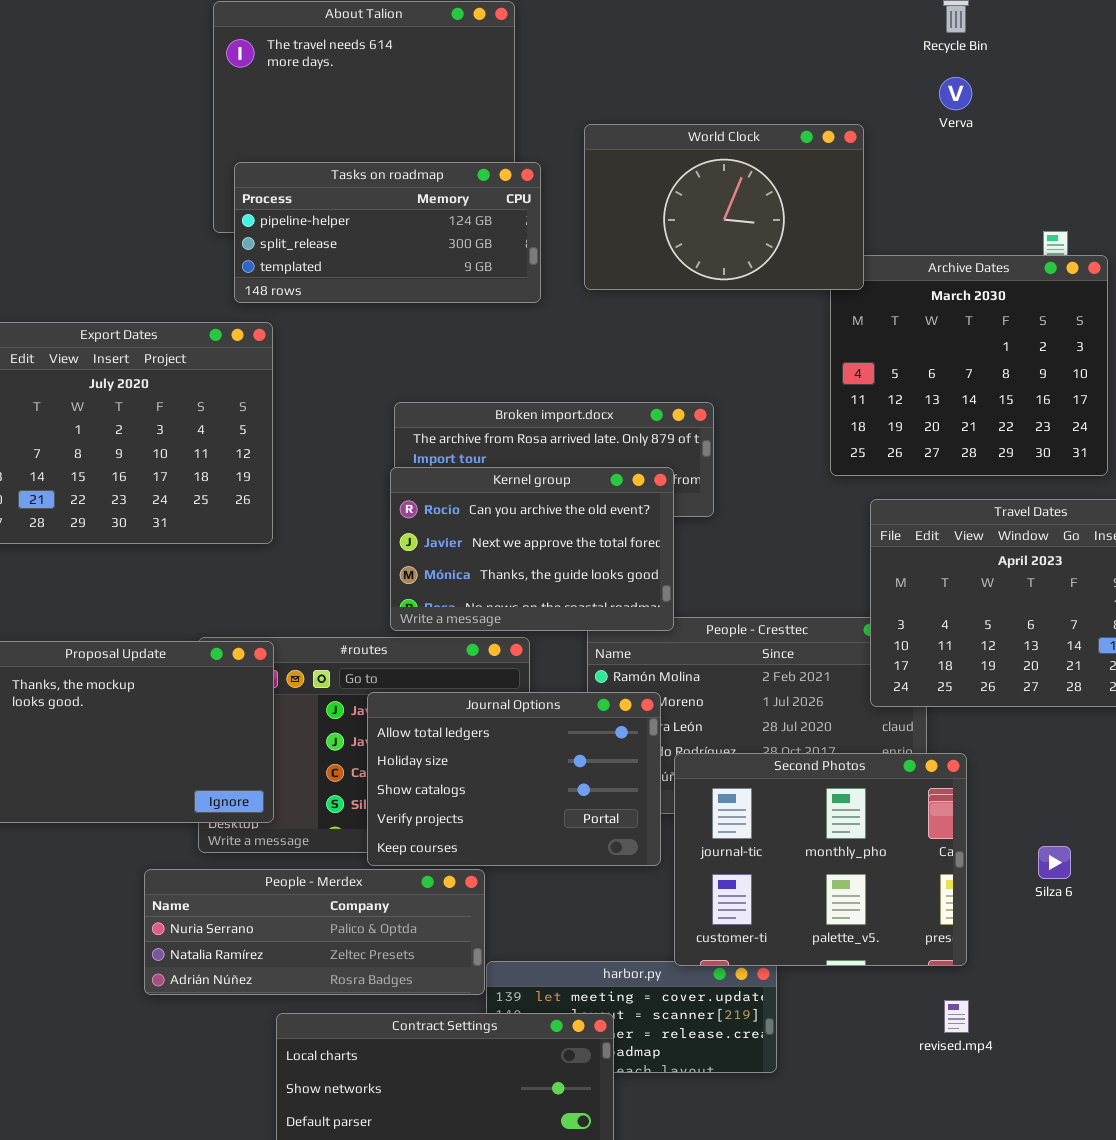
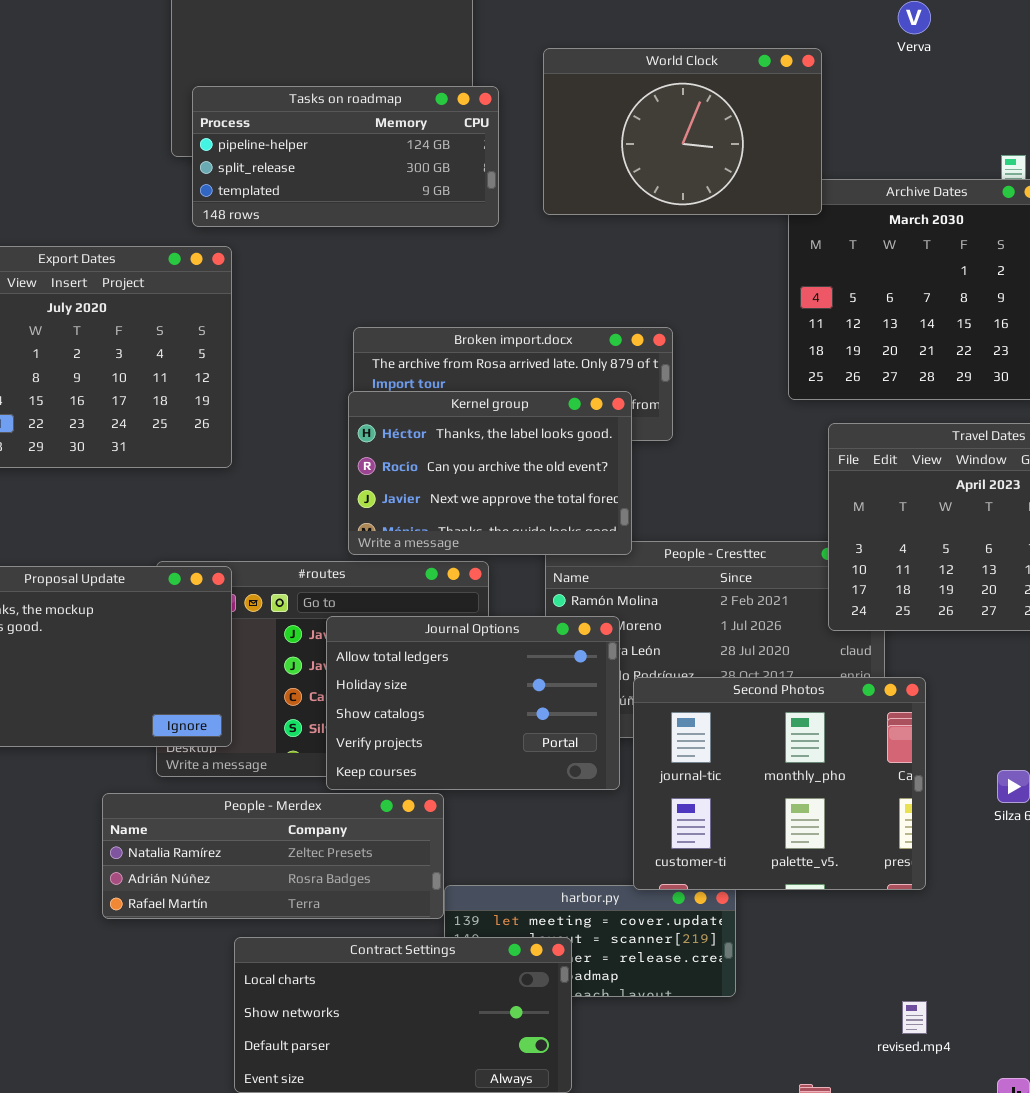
Kernel group: [390,467,674,631] -> [348,391,632,555], scrolled up 1 row
People - Merdex: [144,869,485,995] -> [102,793,444,919], scrolled down 1 row
revised.mp4: [944,1000,969,1033] -> [902,1001,927,1034], moved

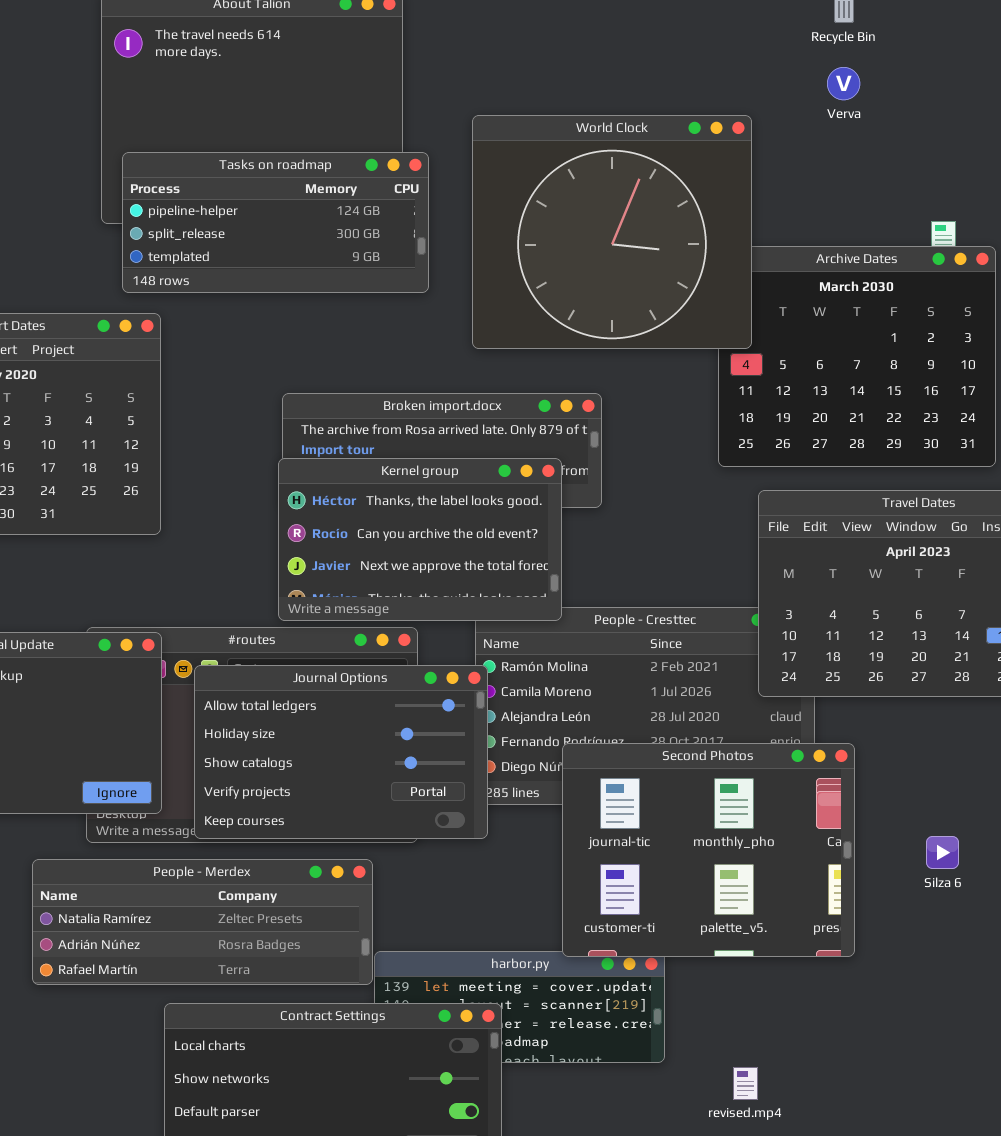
World Clock: [543,48,822,215] -> [472,115,752,349], resized
Journal Options: [326,616,620,790] -> [194,665,488,839], moved
revised.mp4: [902,1001,927,1034] -> [733,1067,758,1100], moved

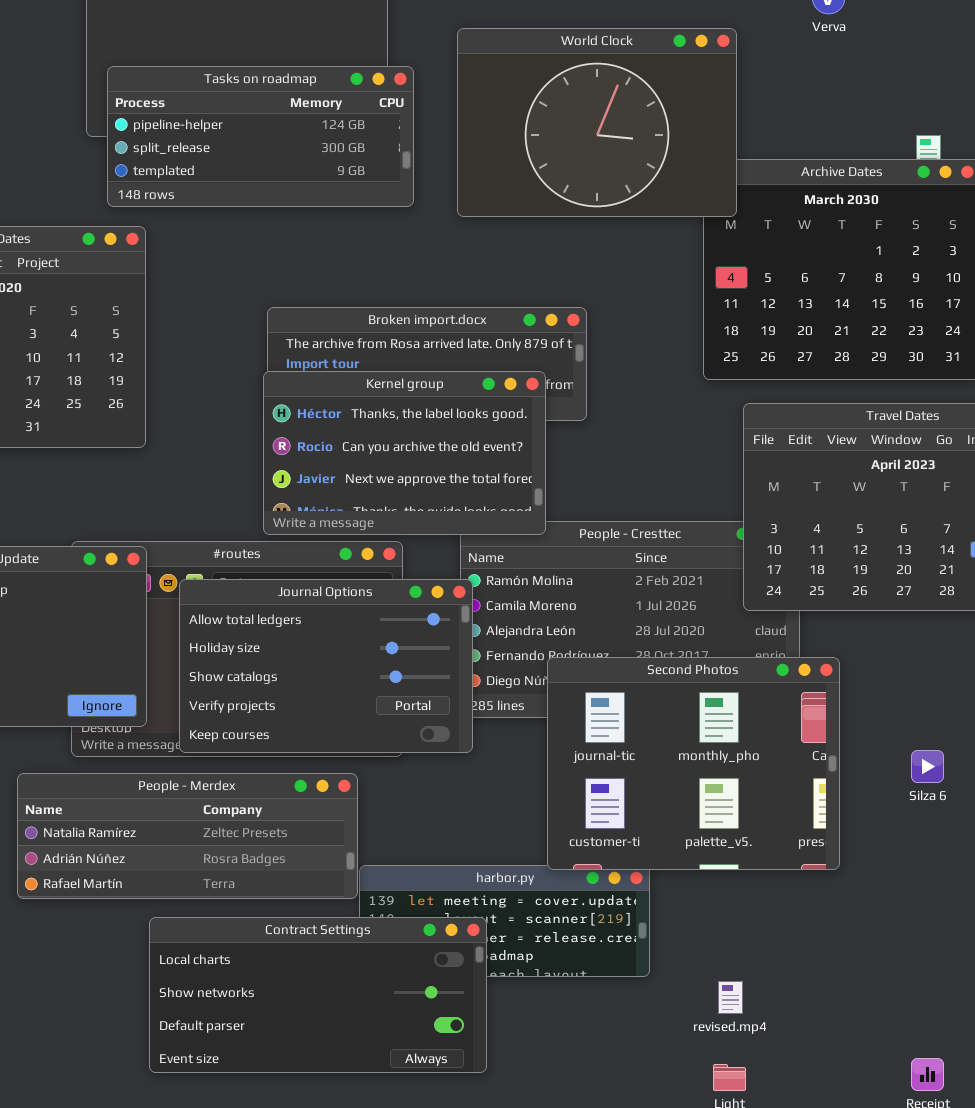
World Clock: [472,115,752,349] -> [457,28,737,217], resized

